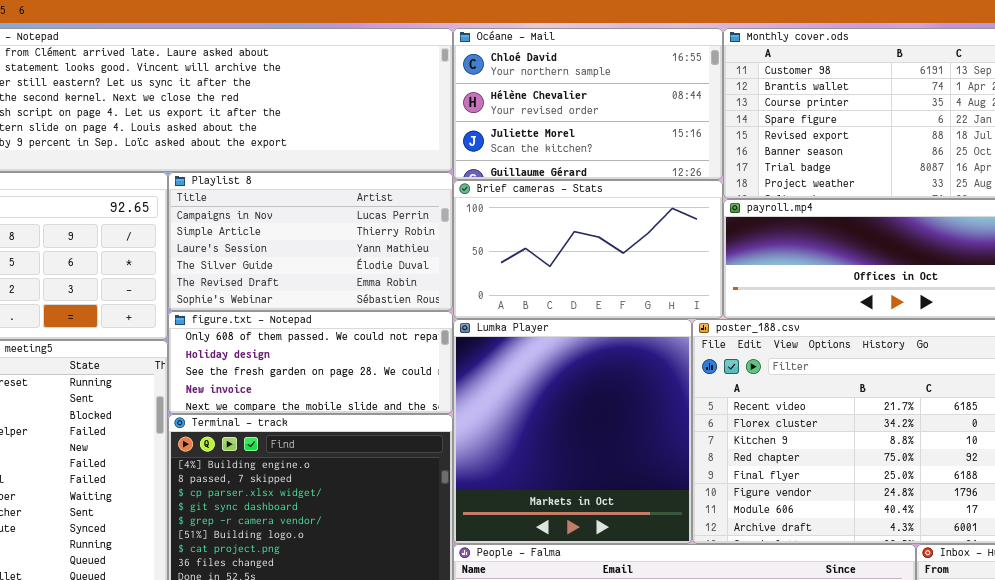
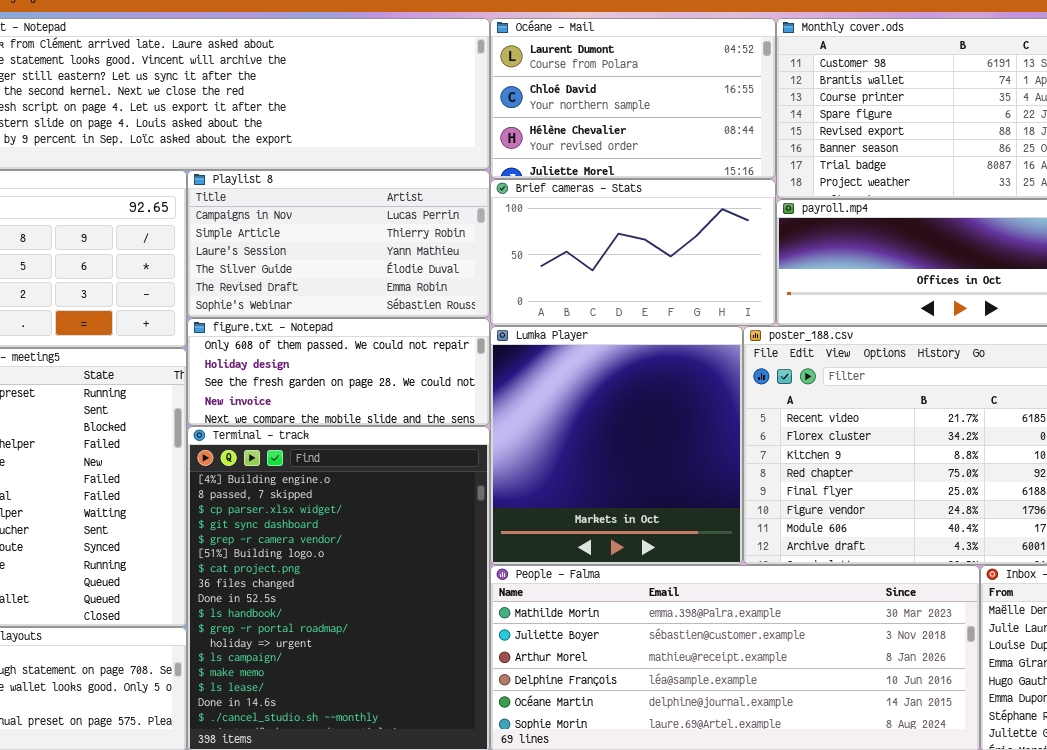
Océane - Mail: [453,28,723,180] -> [490,18,776,179], scrolled up 1 row

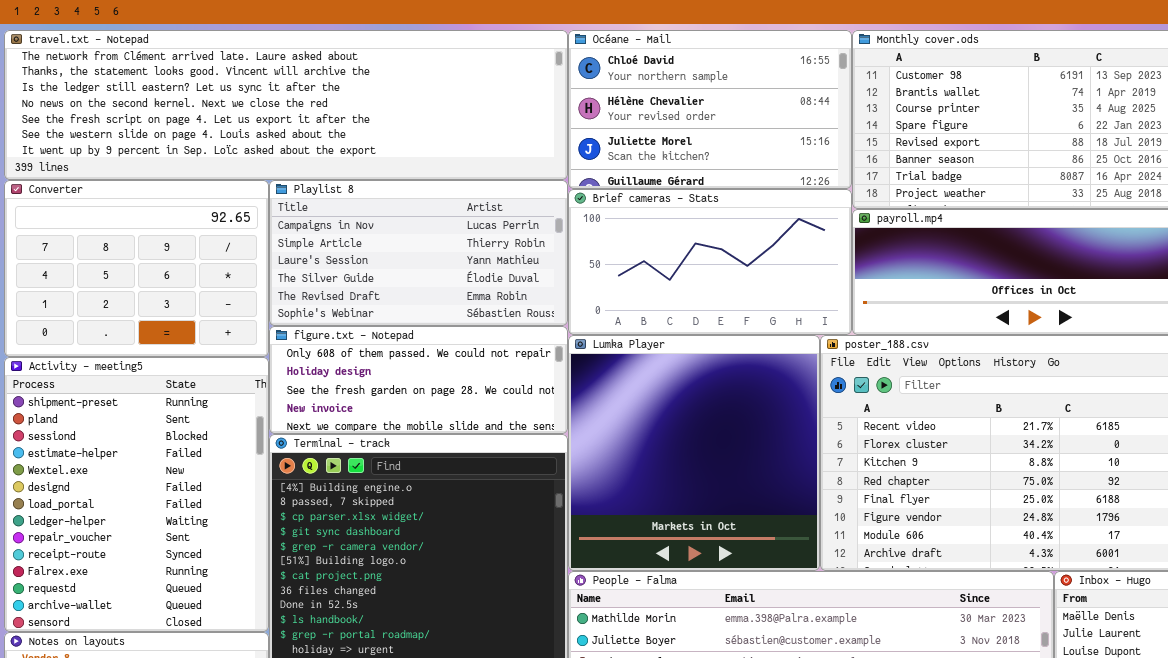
Océane - Mail: [490,18,776,179] -> [568,30,852,189], scrolled down 1 row

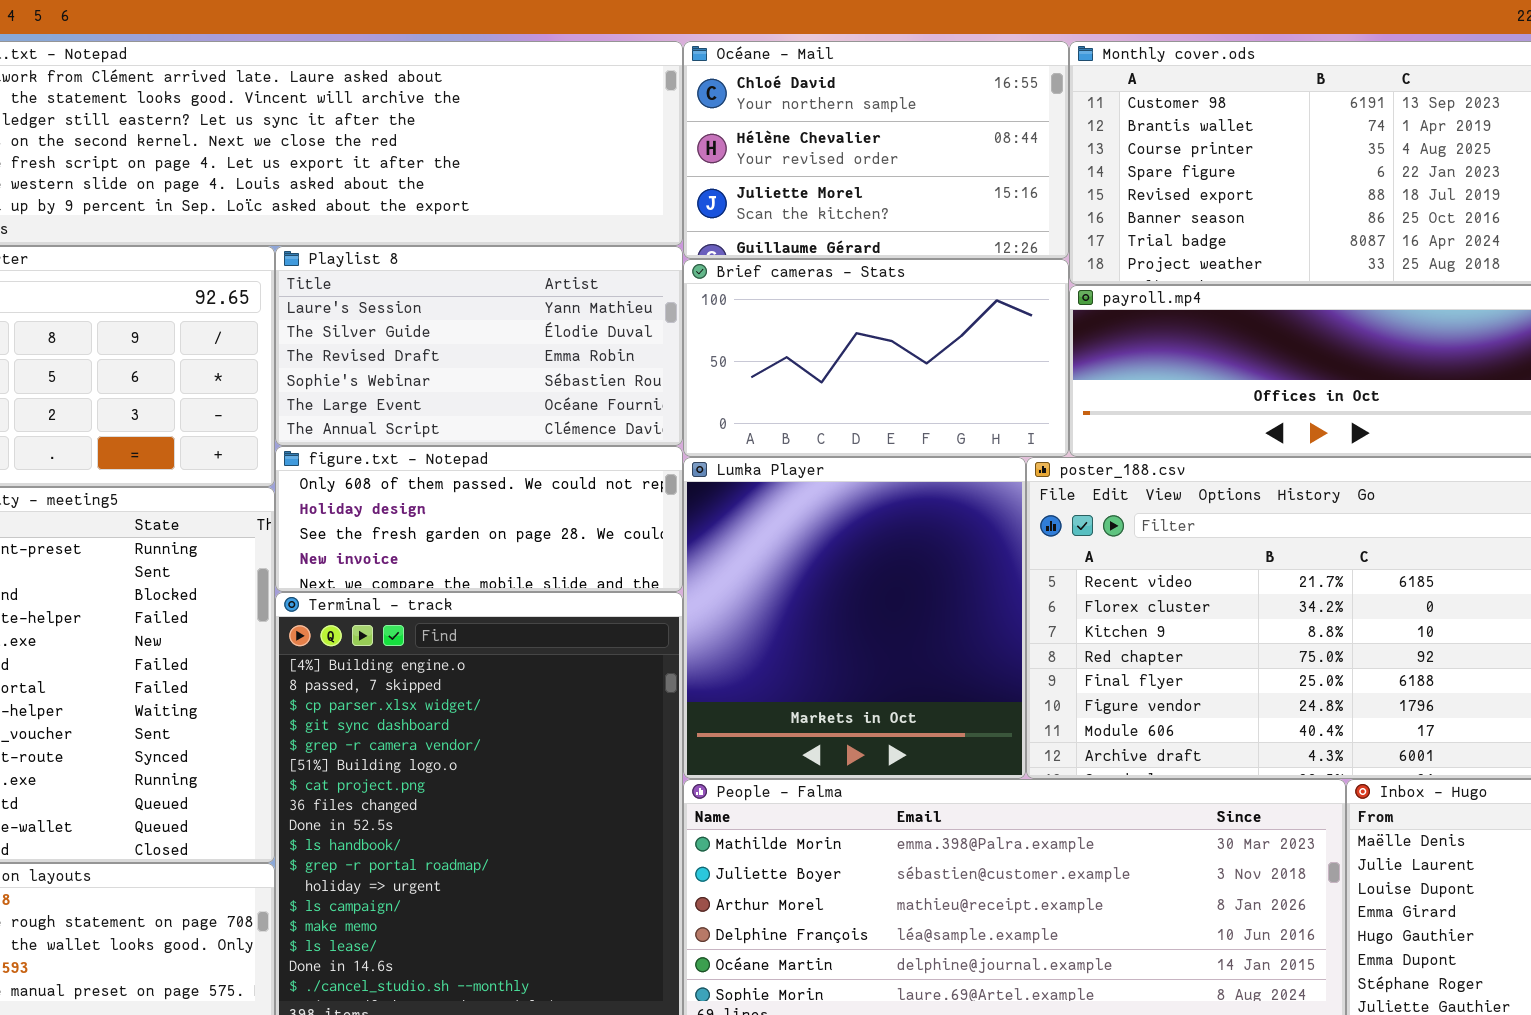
Playlist 8: [269,180,568,326] -> [275,246,683,446], scrolled down 2 rows

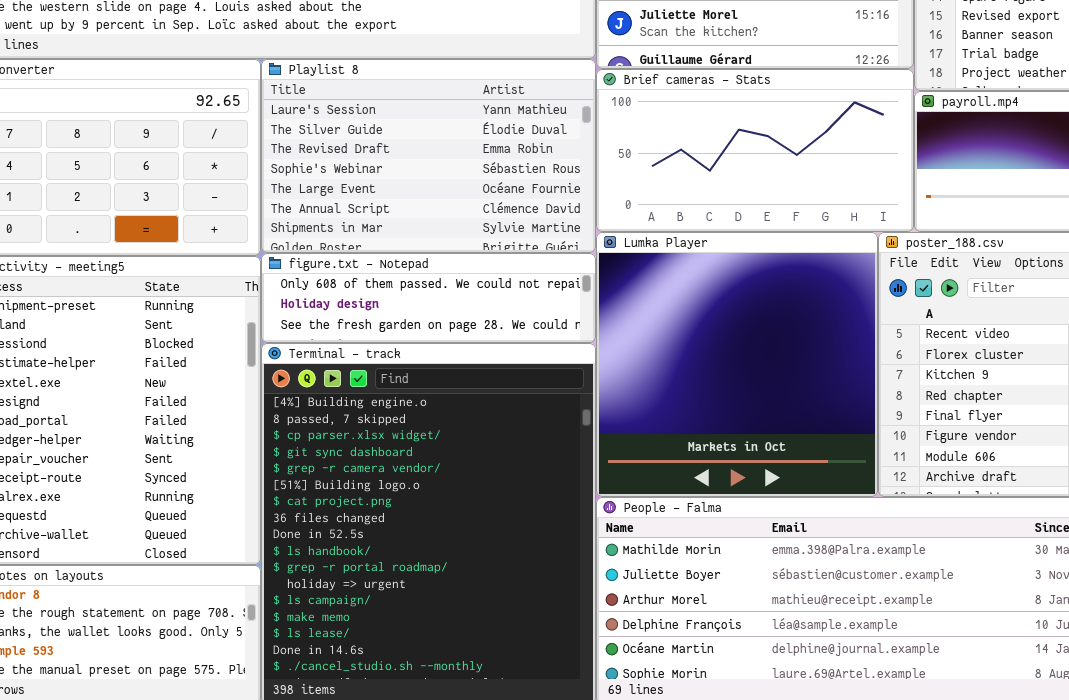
Playlist 8: [275,246,683,446] -> [261,59,596,253], resized
figure.txt - Notepad: [275,446,683,592] -> [261,253,596,343], resized

